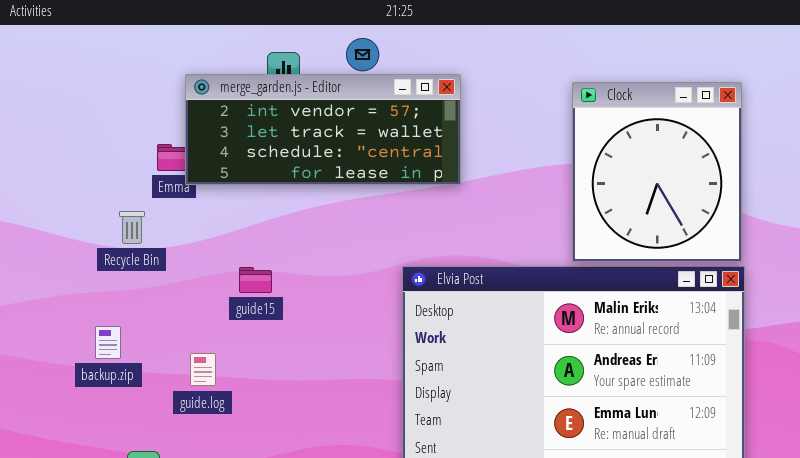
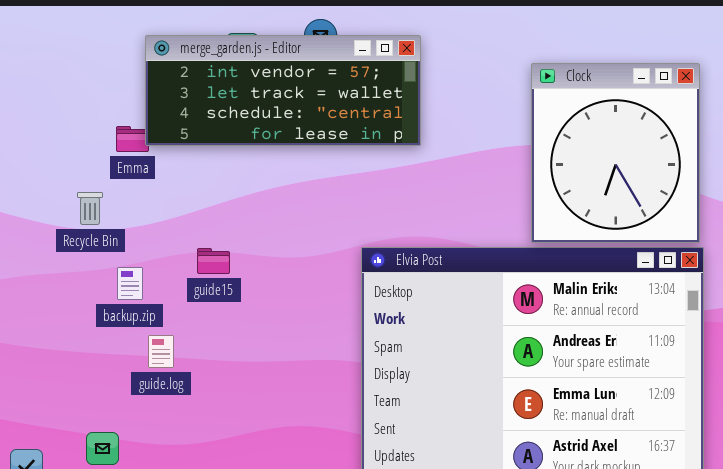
merge_garden.js - Editor: [185,74,461,185] -> [145,35,421,146], moved
backup.zip: [95,326,121,359] -> [117,267,143,300], moved

